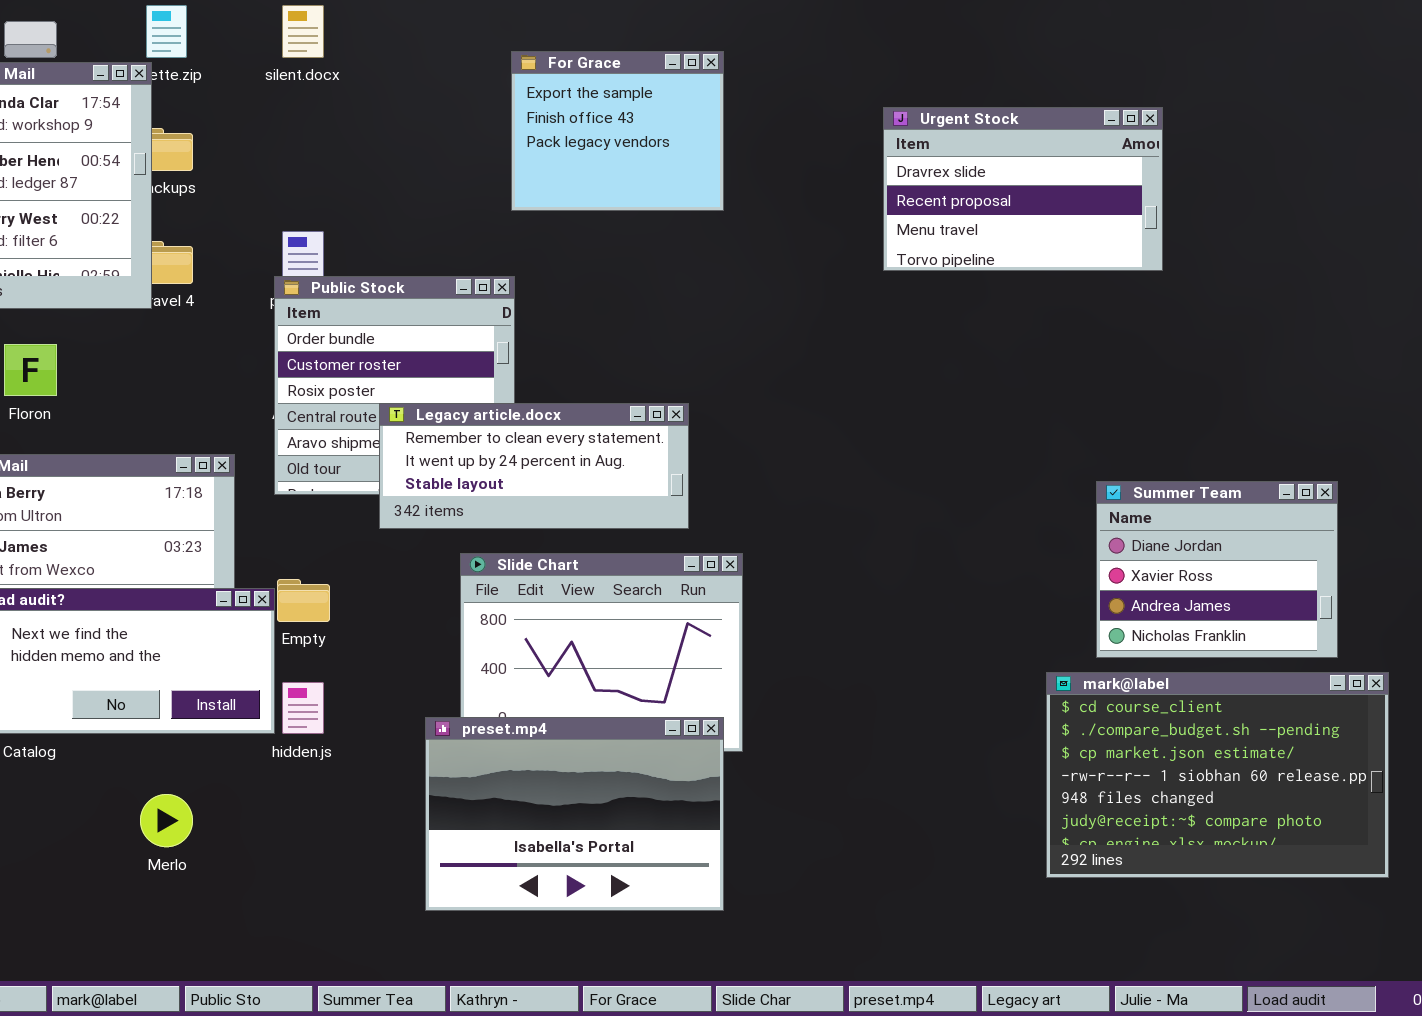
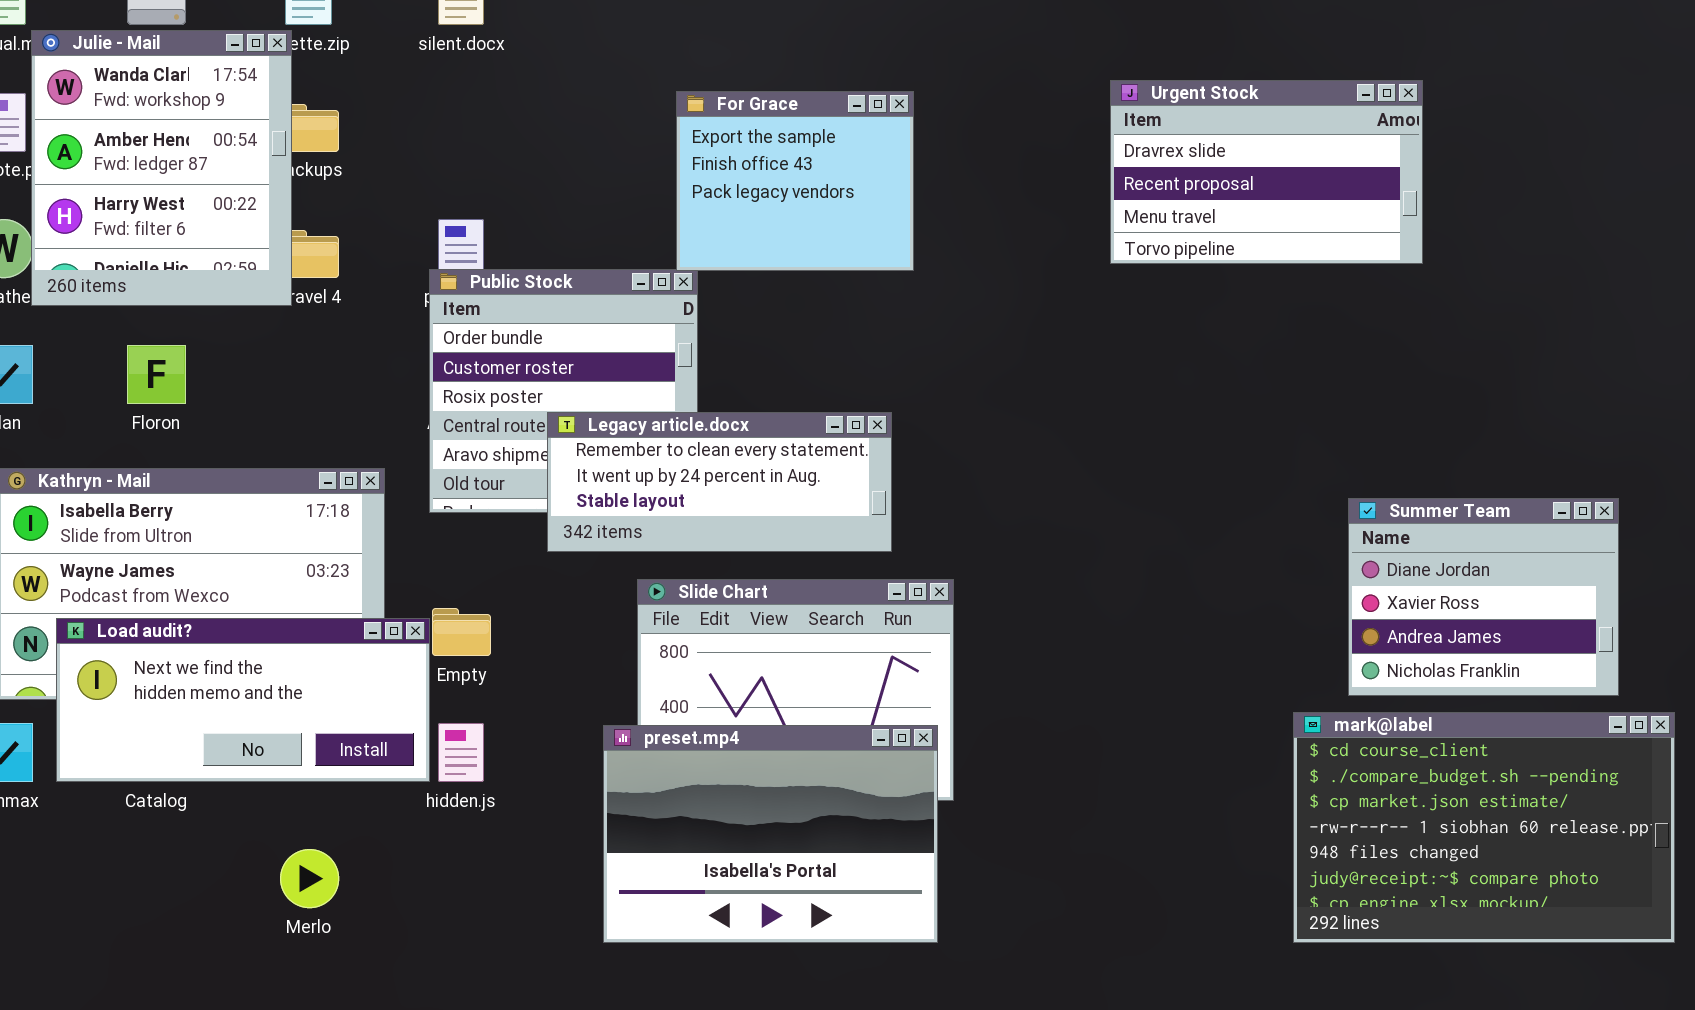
For Grace: [511,51,724,211] -> [676,91,914,271], moved
preset.mp4: [425,717,724,911] -> [603,725,938,943], moved

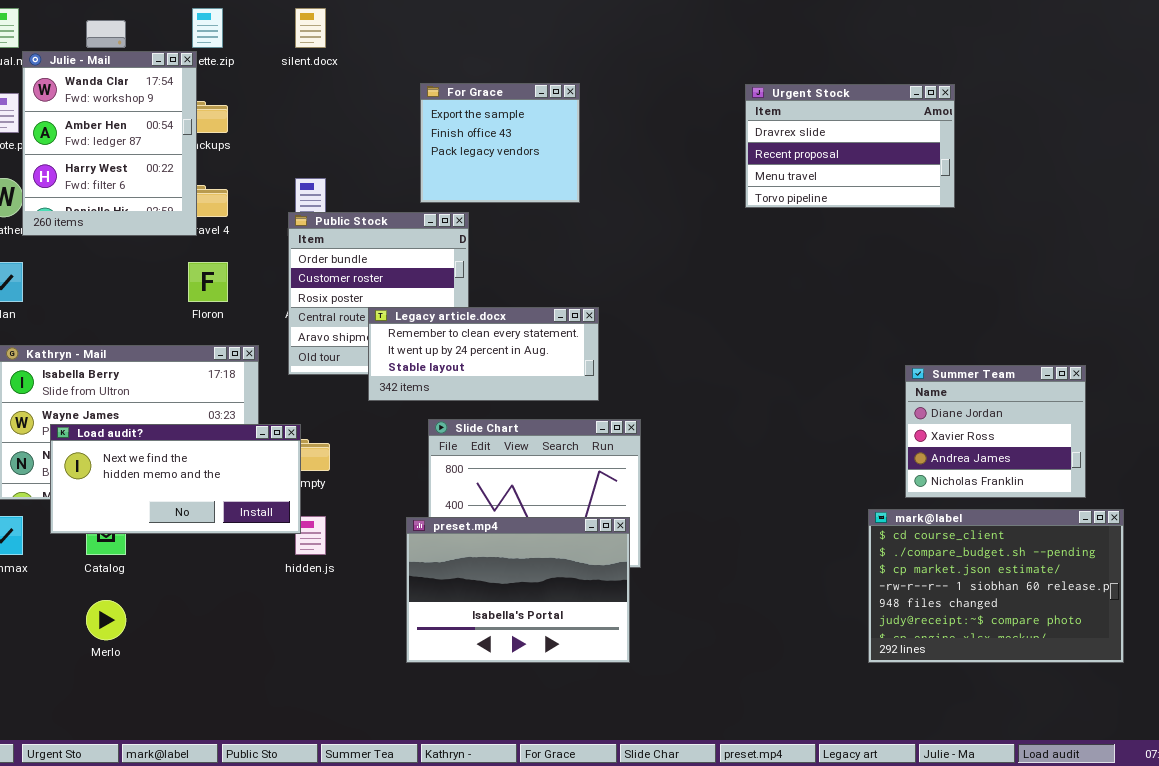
For Grace: [676,91,914,271] -> [420,83,580,203], moved
Floron: [127,345,186,404] -> [188,262,228,302], moved
Load audit?: [56,618,430,782] -> [50,424,301,534], moved
Merlo: [280,849,339,908] -> [86,600,126,640], moved

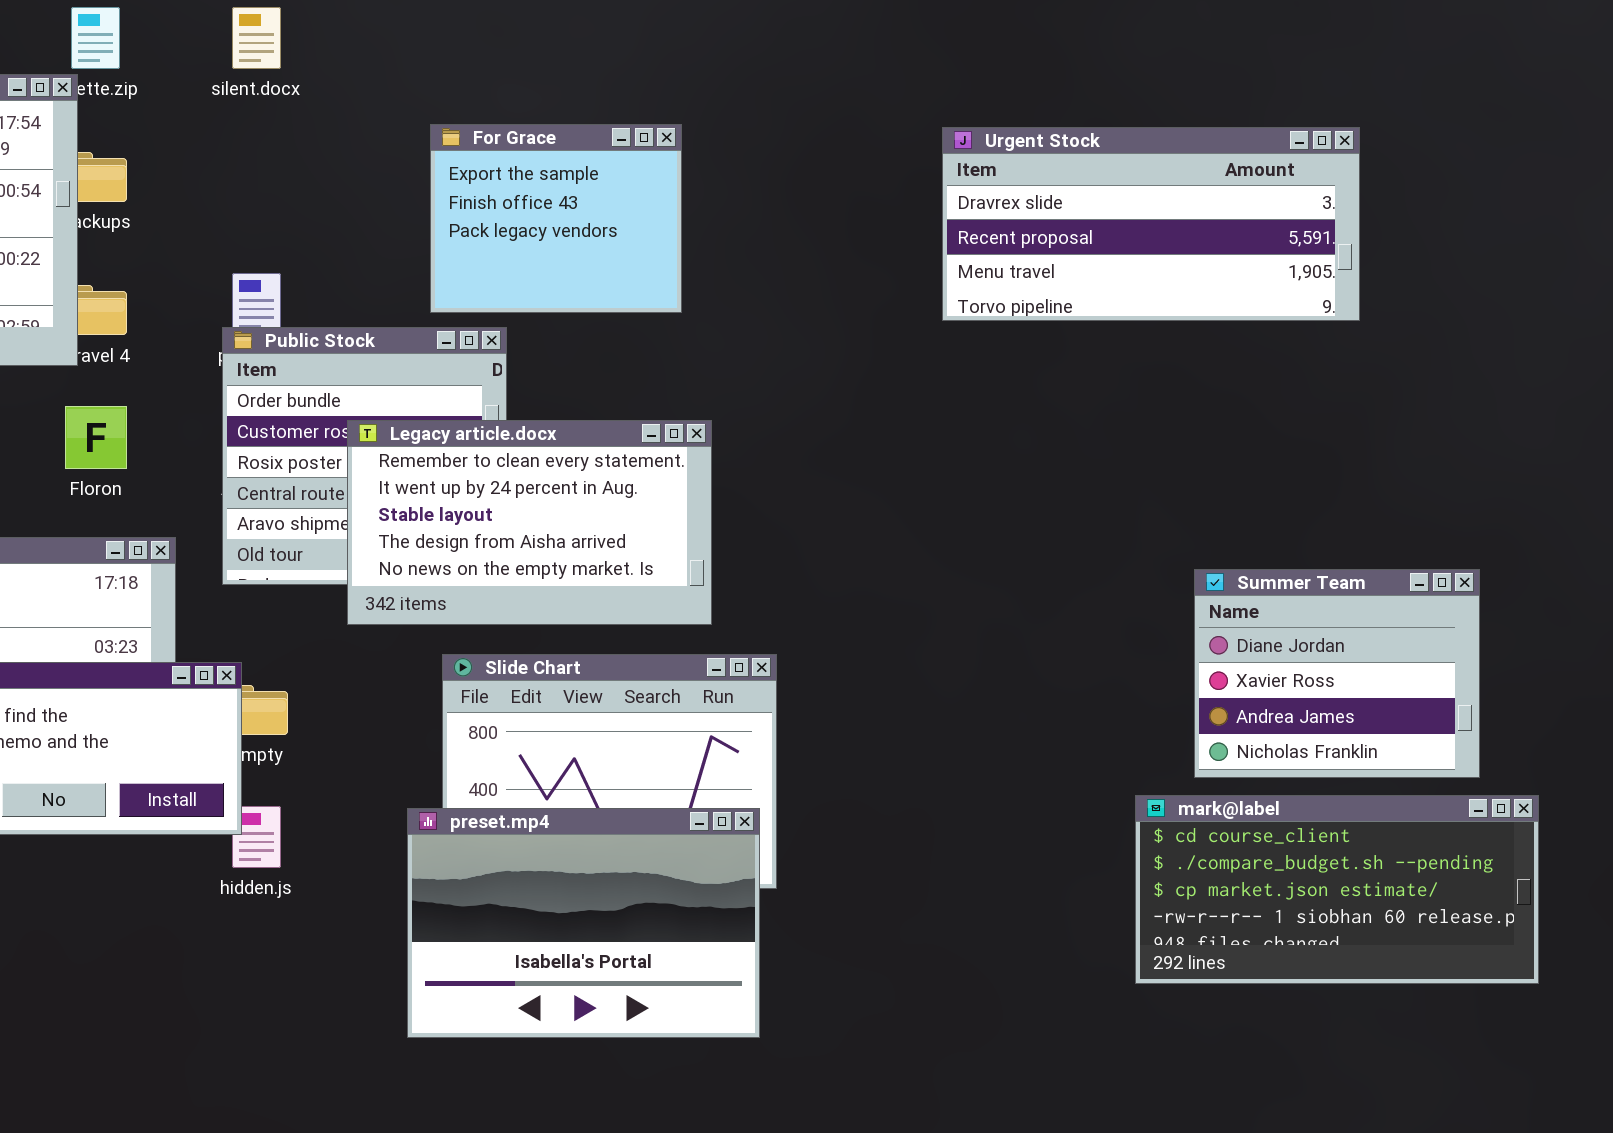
Urgent Stock: [745,84,955,208] -> [942,127,1360,321], resized
Legacy article.docx: [368,307,599,401] -> [347,420,712,625], resized
mark@label: [868,509,1124,663] -> [1135,795,1539,984], resized

